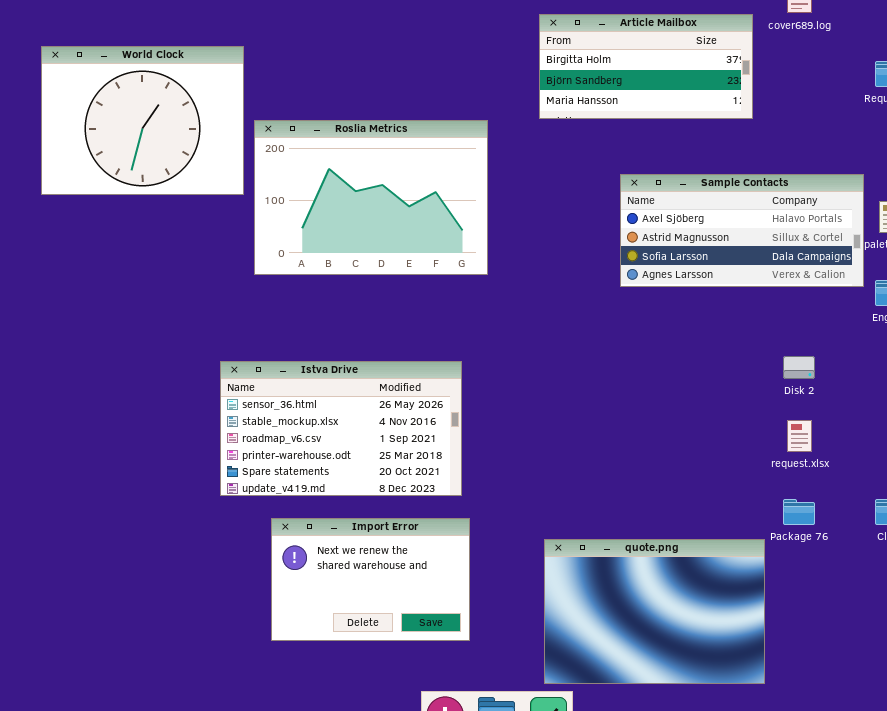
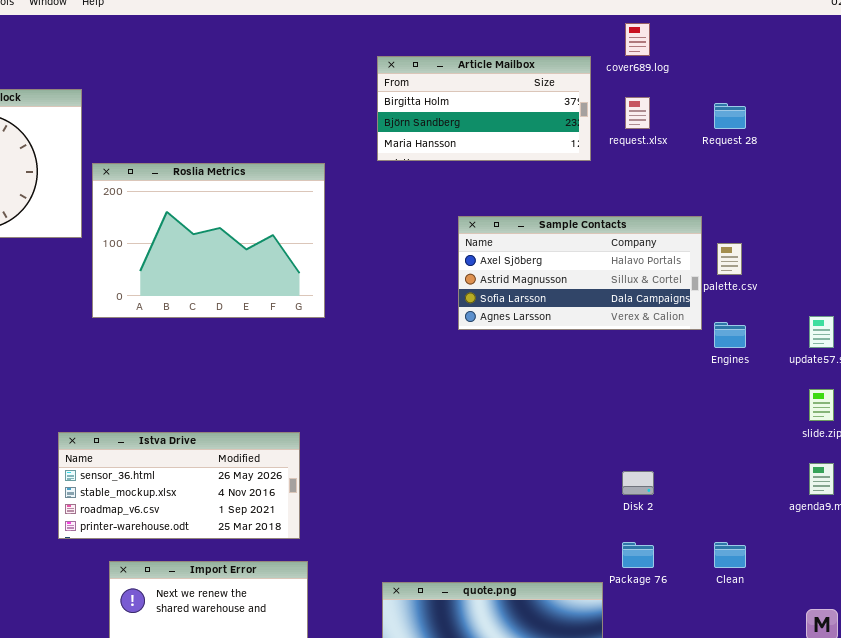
Disk 2: [783,356,815,379] -> [622,471,654,495], moved
Istva Drive: [220,361,462,496] -> [58,432,300,539], resized
request.xlsx: [787,420,812,452] -> [625,97,650,129], moved

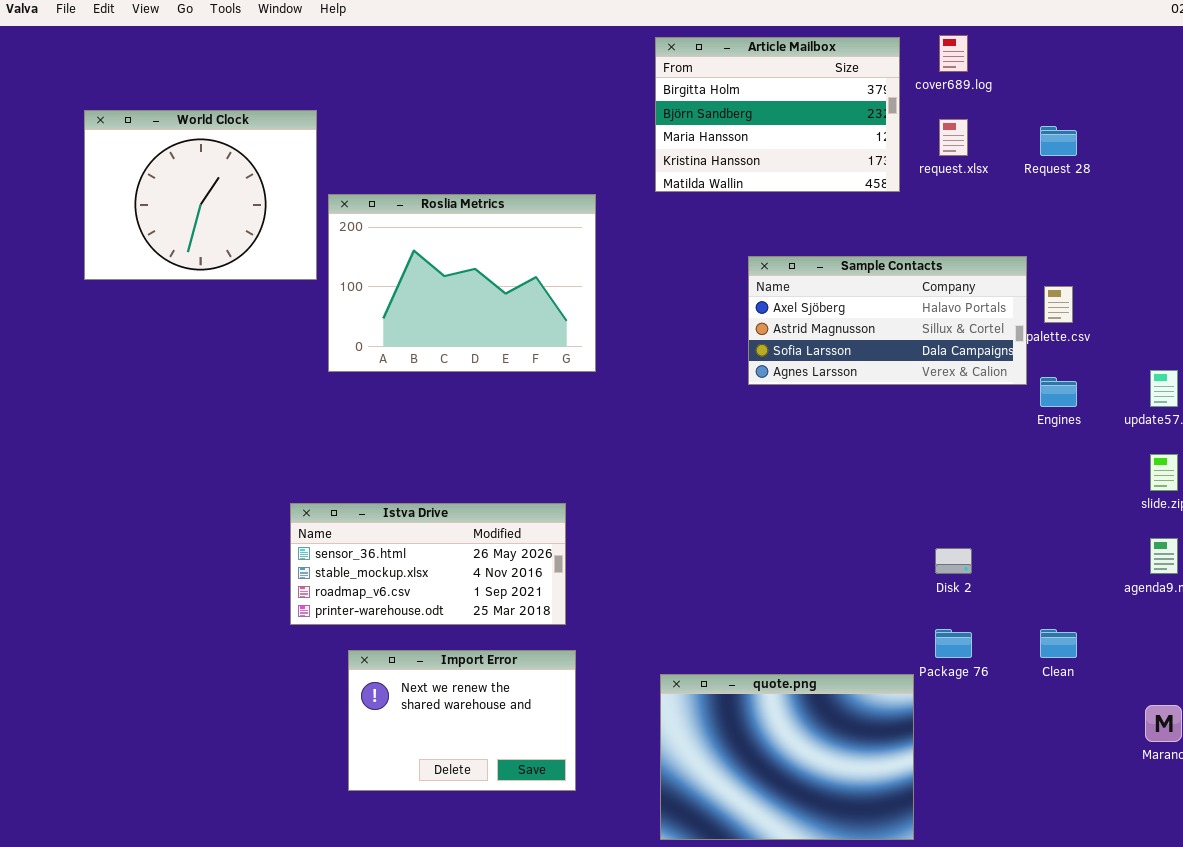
Article Mailbox: [377,56,591,161] -> [655,37,900,192], resized

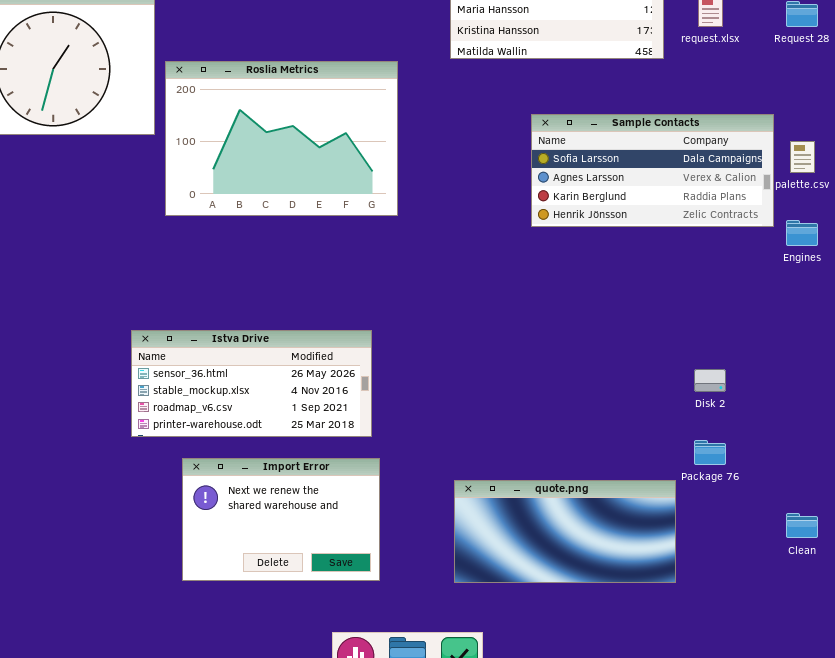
Sample Contacts: [748,256,1027,385] -> [531,114,774,227], scrolled down 2 rows
Clean: [1040,629,1077,658] -> [786,513,818,538], moved
quote.png: [660,674,914,840] -> [454,480,676,583], resized

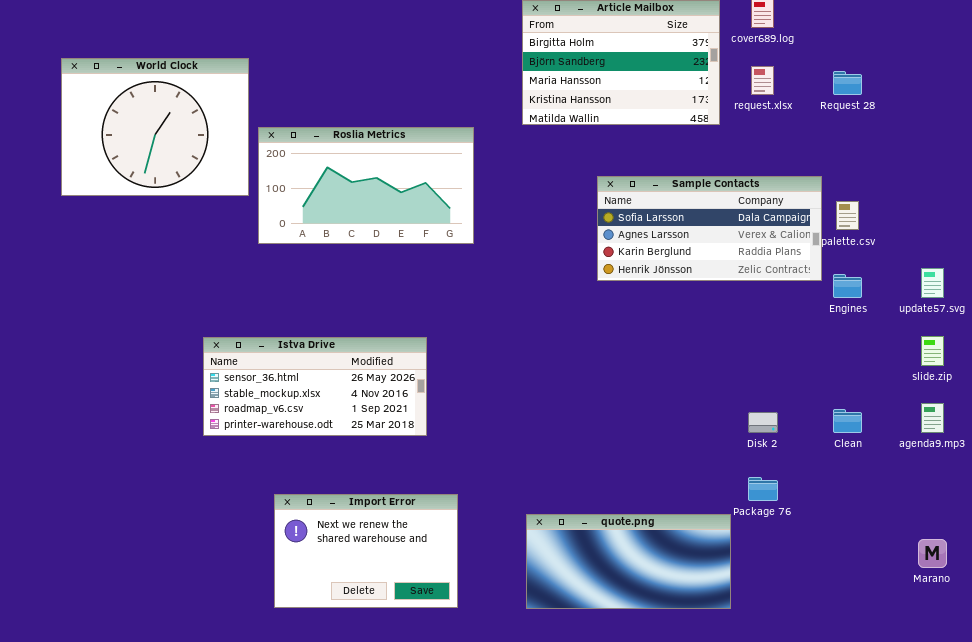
Roslia Metrics: [165,61,398,216] -> [258,127,474,244], resized
Istva Drive: [131,330,372,437] -> [203,337,427,436], moved
Clean: [786,513,818,538] -> [833,409,862,433], moved

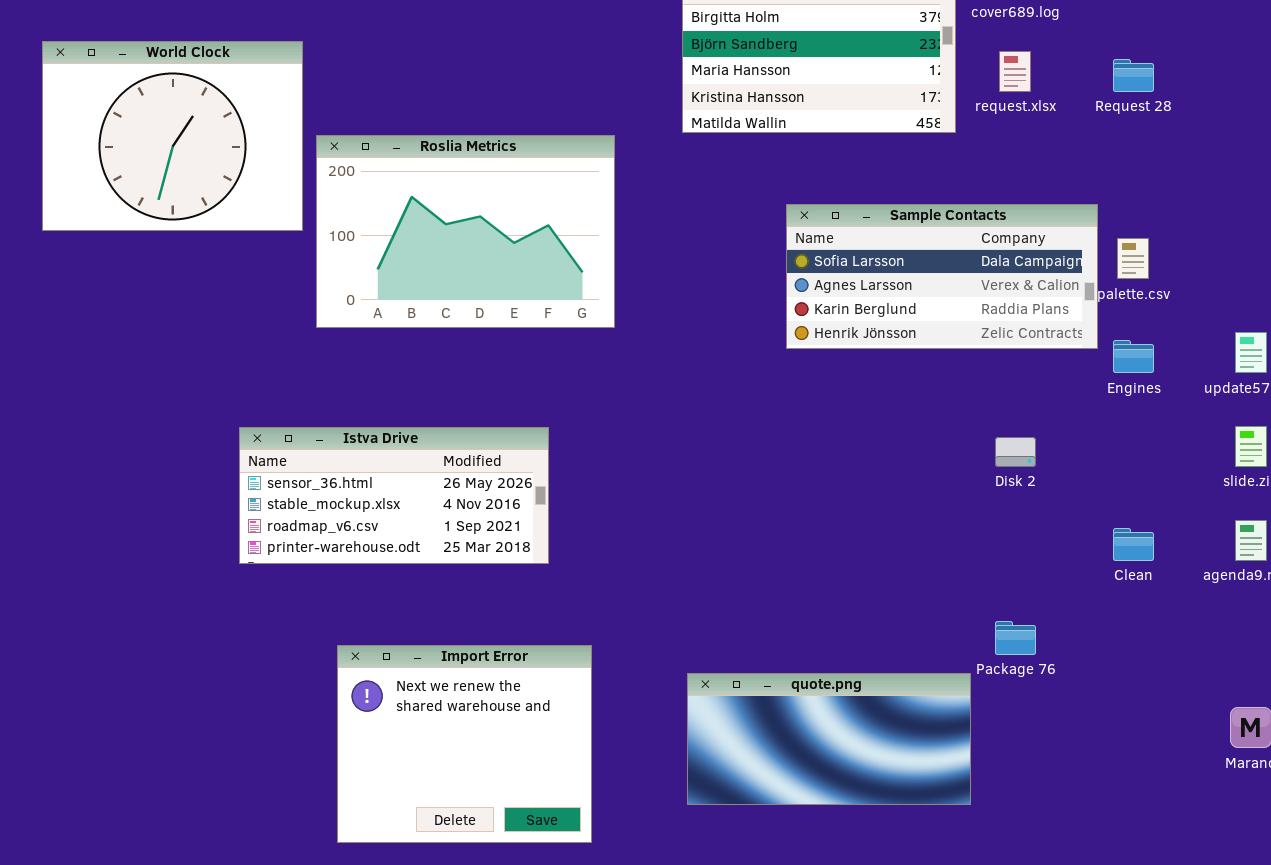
Roslia Metrics: [258,127,474,244] -> [316,135,615,328], resized
Disk 2: [748,412,778,433] -> [995,437,1036,467], moved
Import Error: [274,494,458,608] -> [337,645,592,843], resized

